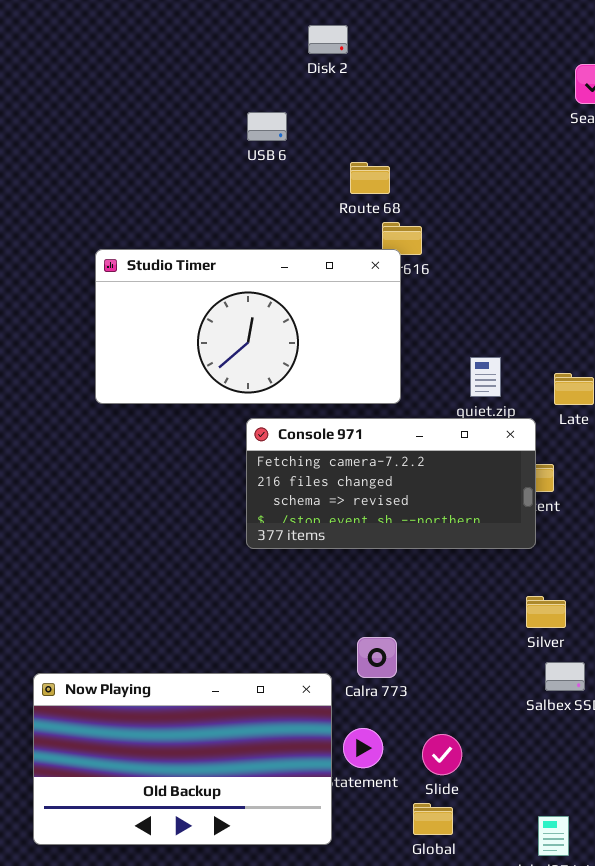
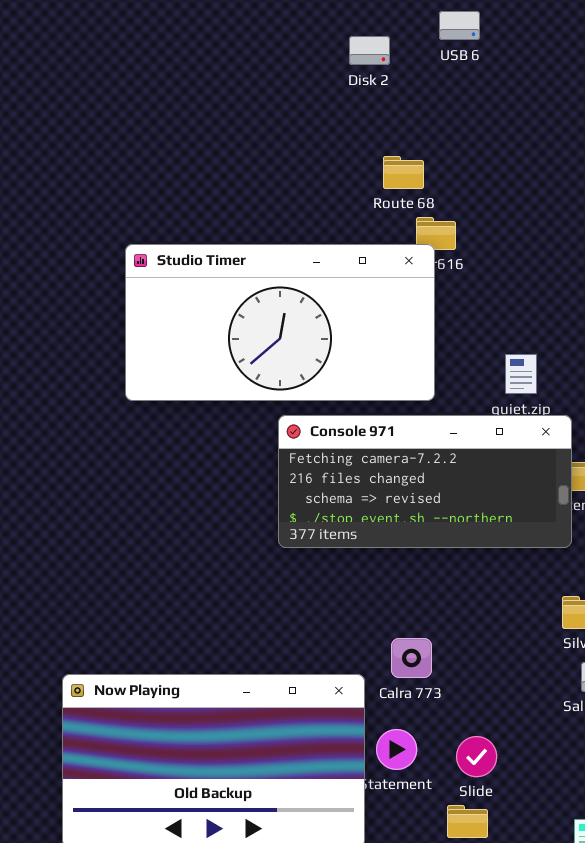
Disk 2: [308,25,348,54] -> [349,36,390,65], moved
USB 6: [247,112,287,141] -> [439,11,480,40], moved

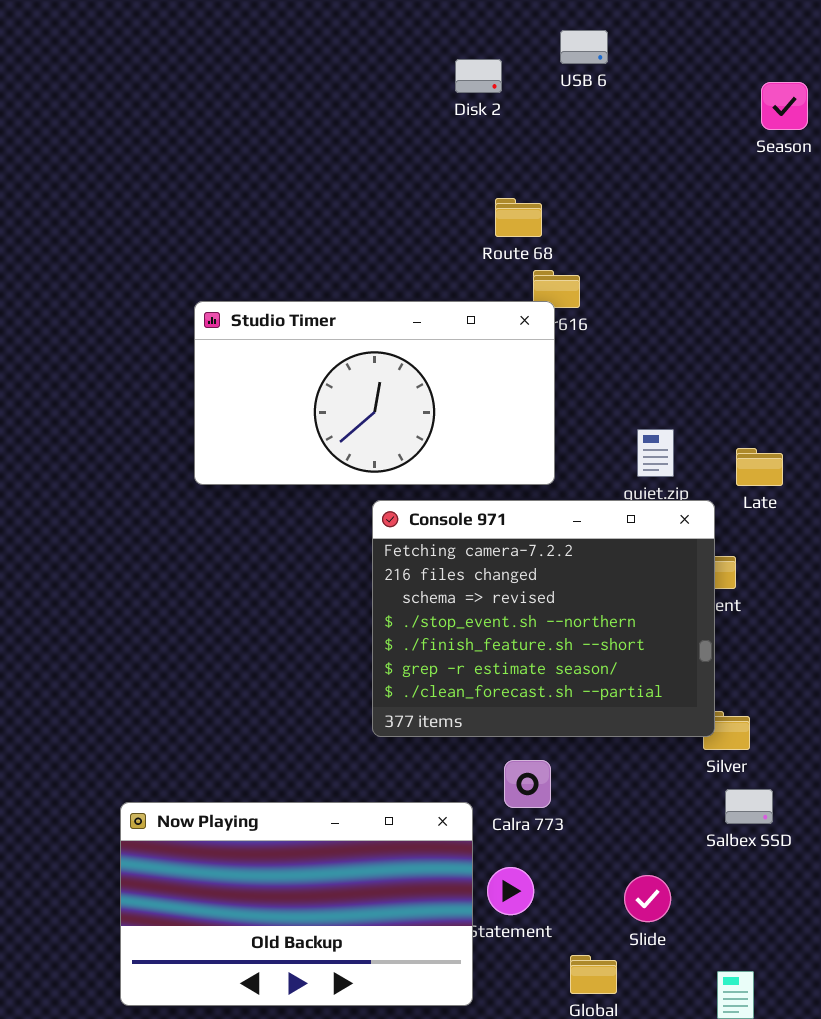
Console 971: [278,415,572,548] -> [372,500,715,737], resized
Slide: [456,736,497,777] -> [624,875,671,922], moved

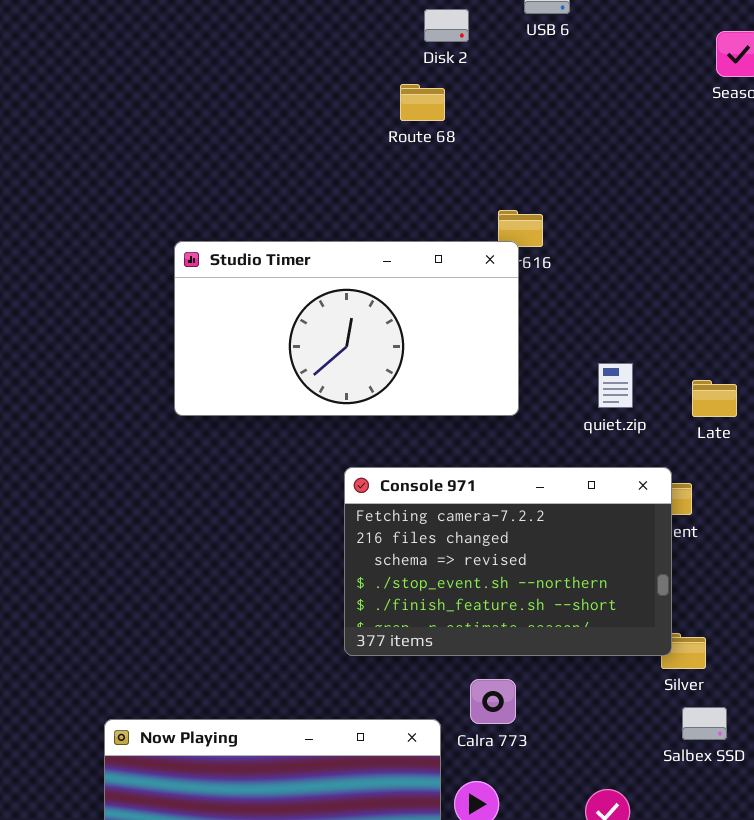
Route 68: [495,198,542,237] -> [400,84,445,121], moved
Console 971: [372,500,715,737] -> [344,467,672,656], resized

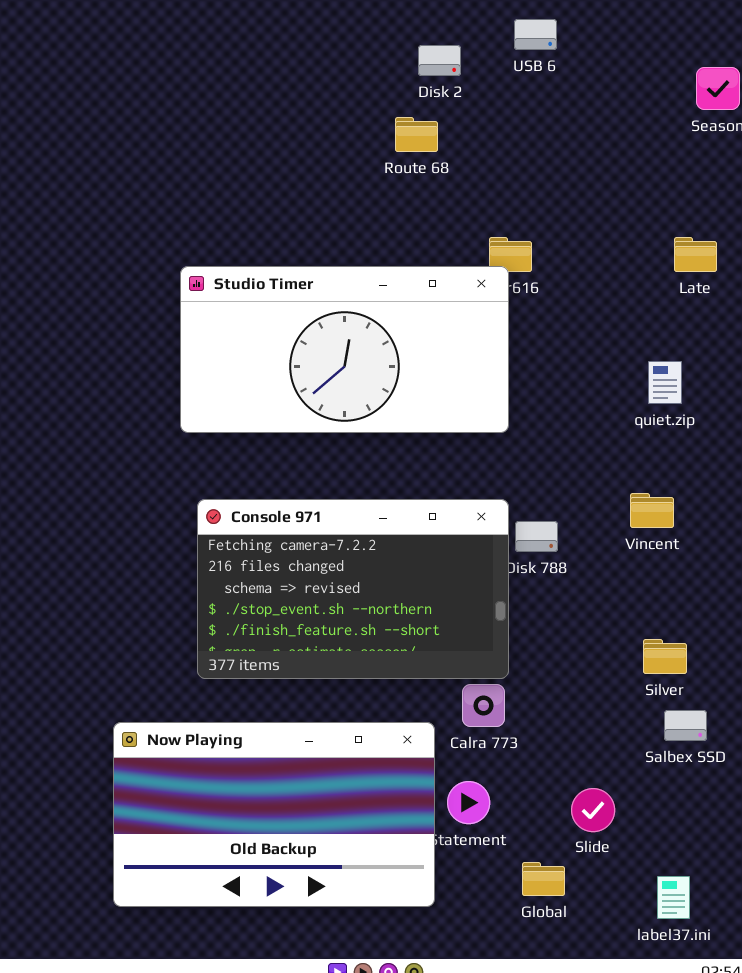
quiet.zip: [598,363,633,408] -> [648,361,682,404], moved
Late: [692,380,737,417] -> [674,237,717,272], moved
Console 971: [344,467,672,656] -> [197,499,509,679], moved

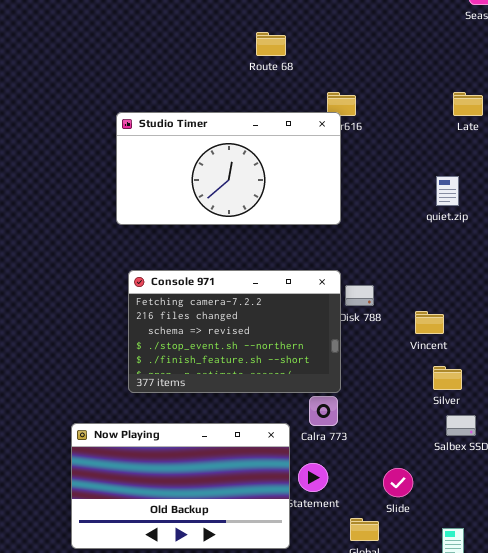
Route 68: [395,117,438,152] -> [256,32,286,56], moved
Vincent: [630,493,674,528] -> [415,311,444,334], moved

